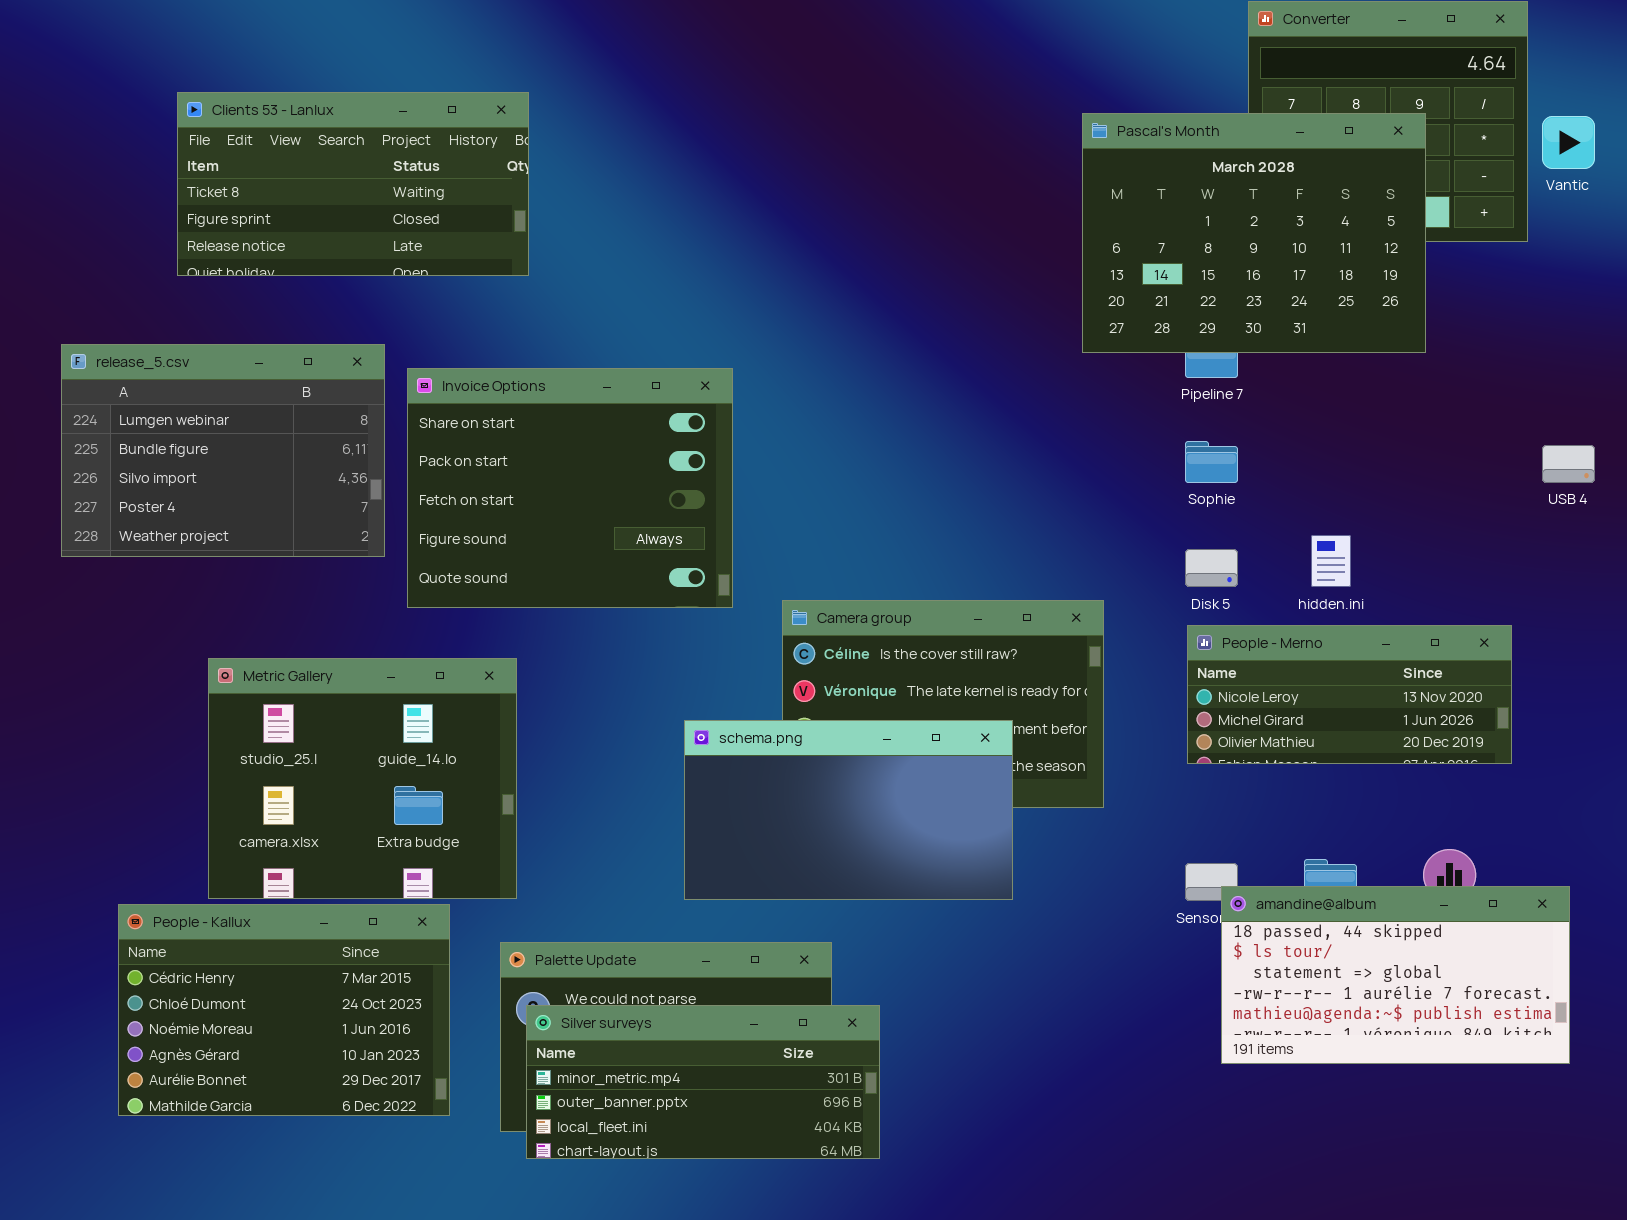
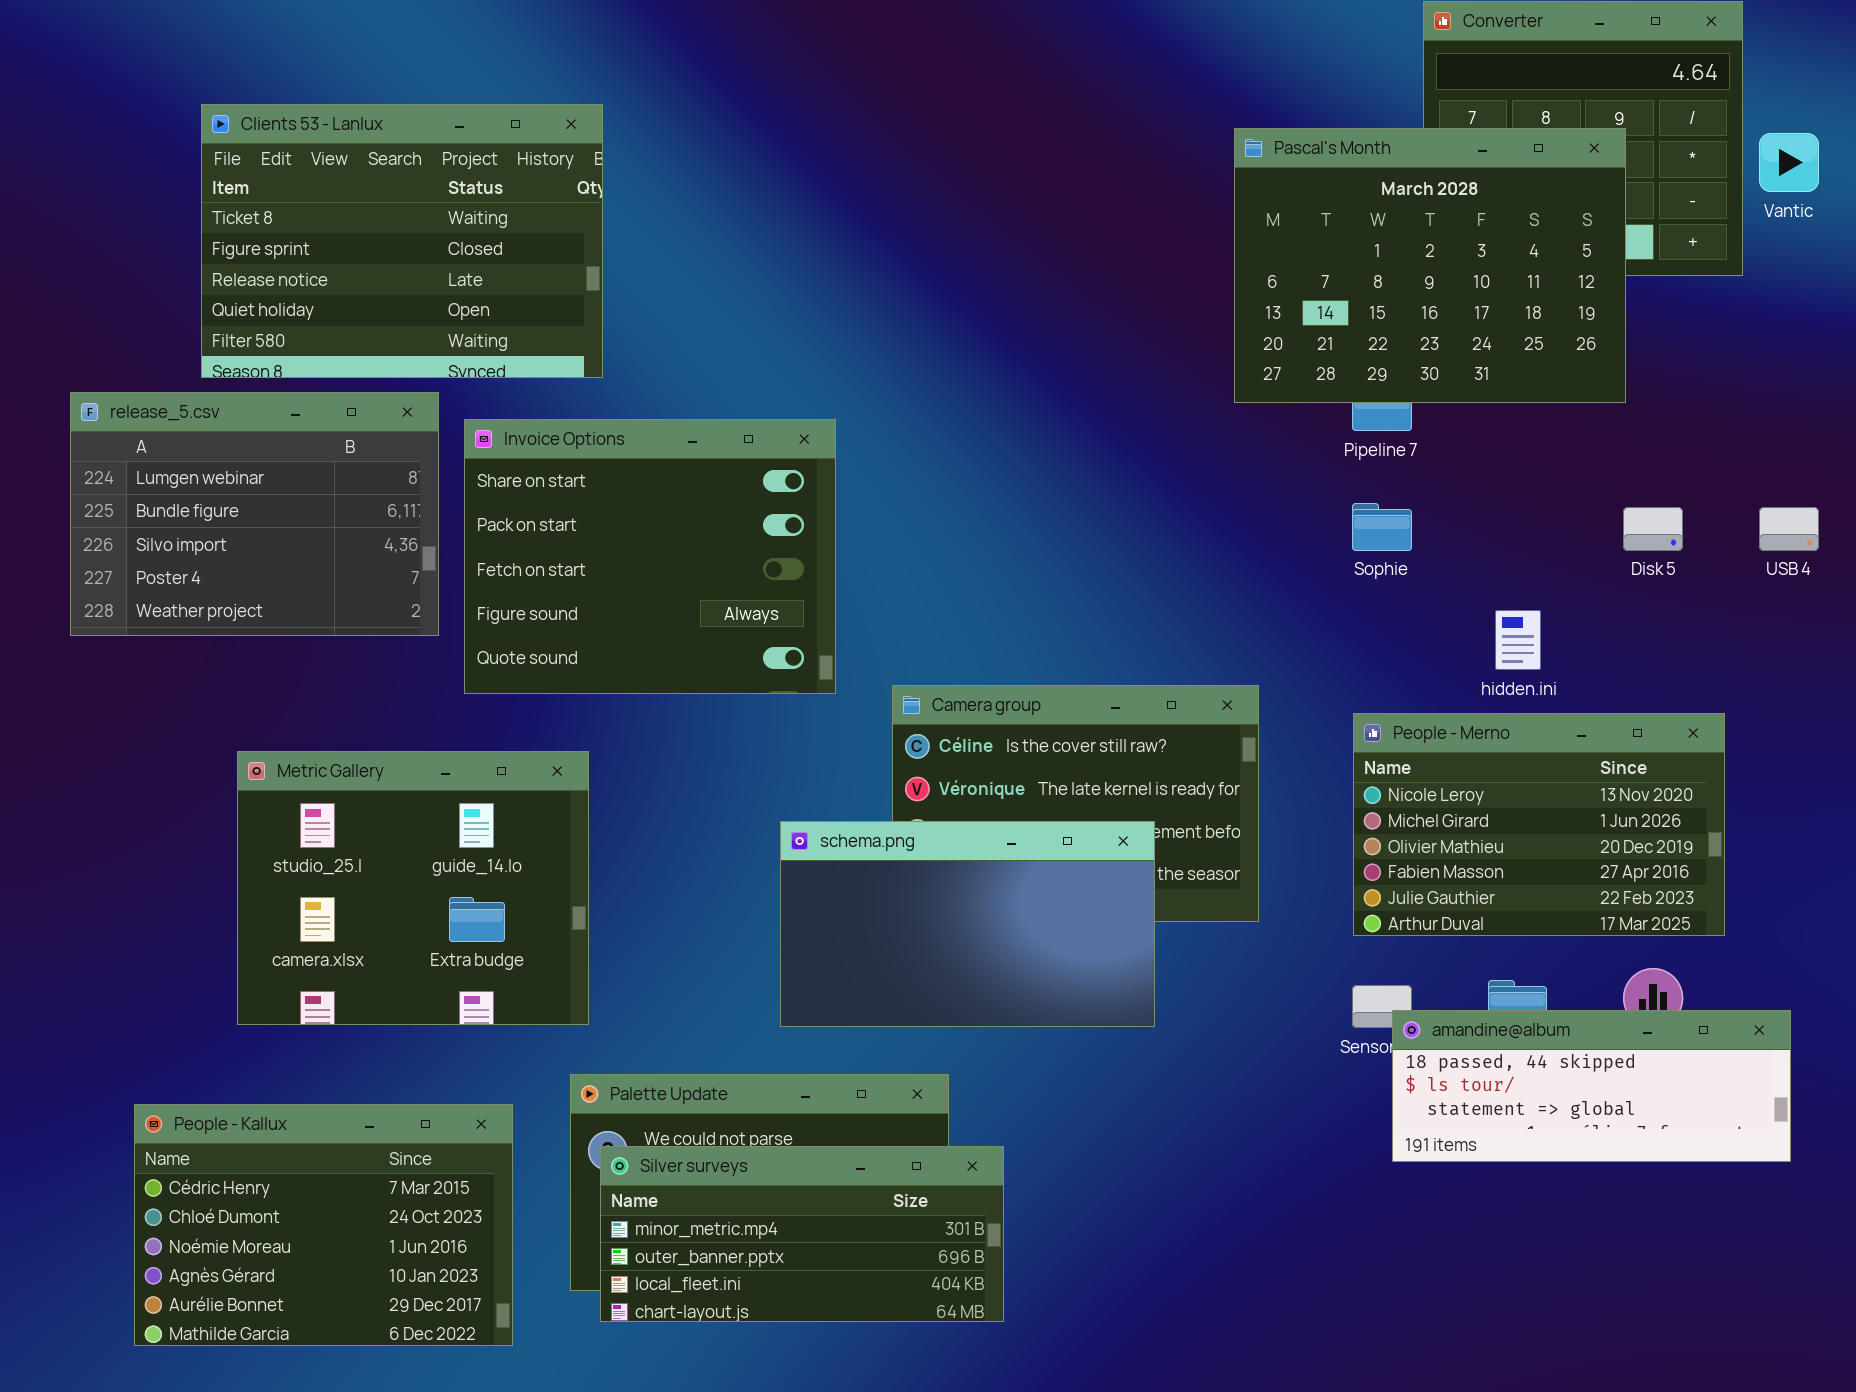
Clients 53 - Lanlux: [177,92,529,276] -> [201,104,603,378], resized
Disk 5: [1185,549,1238,587] -> [1623,507,1683,551], moved
People - Merno: [1187,625,1512,764] -> [1353,713,1725,936], resized
amandine@album: [1221,886,1570,1064] -> [1392,1010,1791,1162], resized
People - Kallux: [118,904,450,1116] -> [134,1104,513,1346], moved

